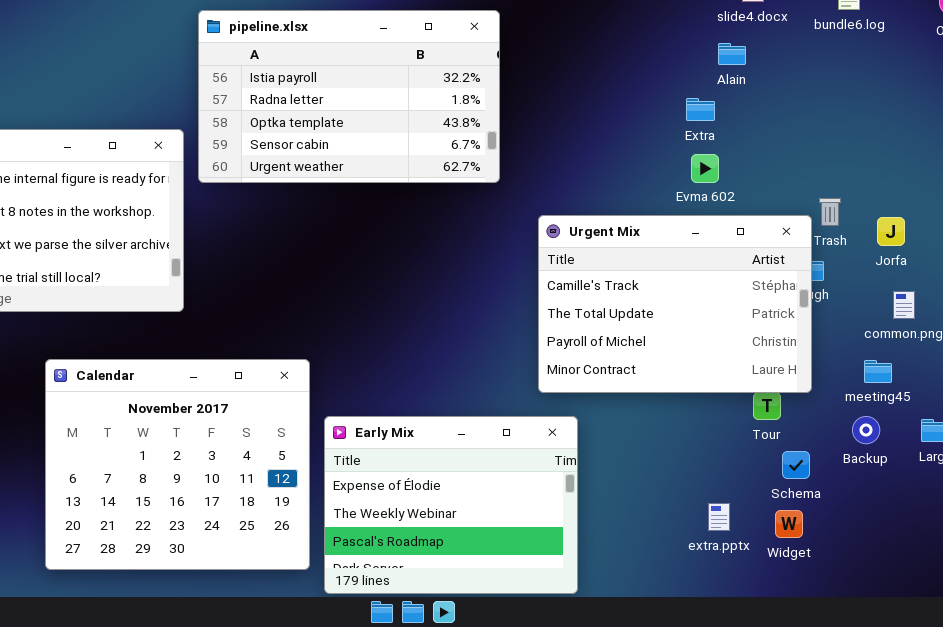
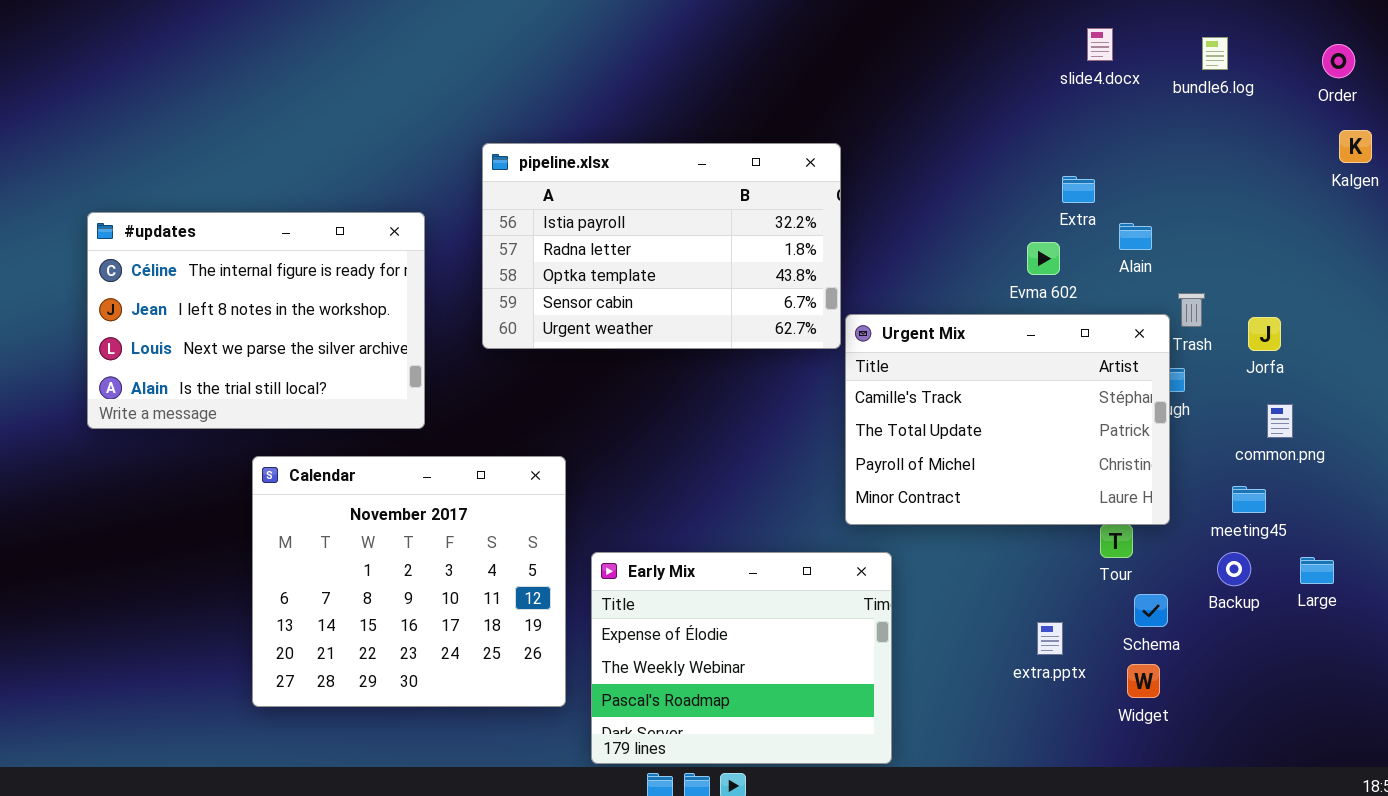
pipeline.xlsx: [198,10,500,183] -> [482,143,841,349], moved
Alain: [718,43,746,65] -> [1119,223,1152,250], moved
Extra: [686,98,715,121] -> [1062,176,1095,203], moved
Calendar: [45,359,310,570] -> [252,456,566,707], moved
extra.pptx: [708,503,730,531] -> [1037,622,1063,655], moved

